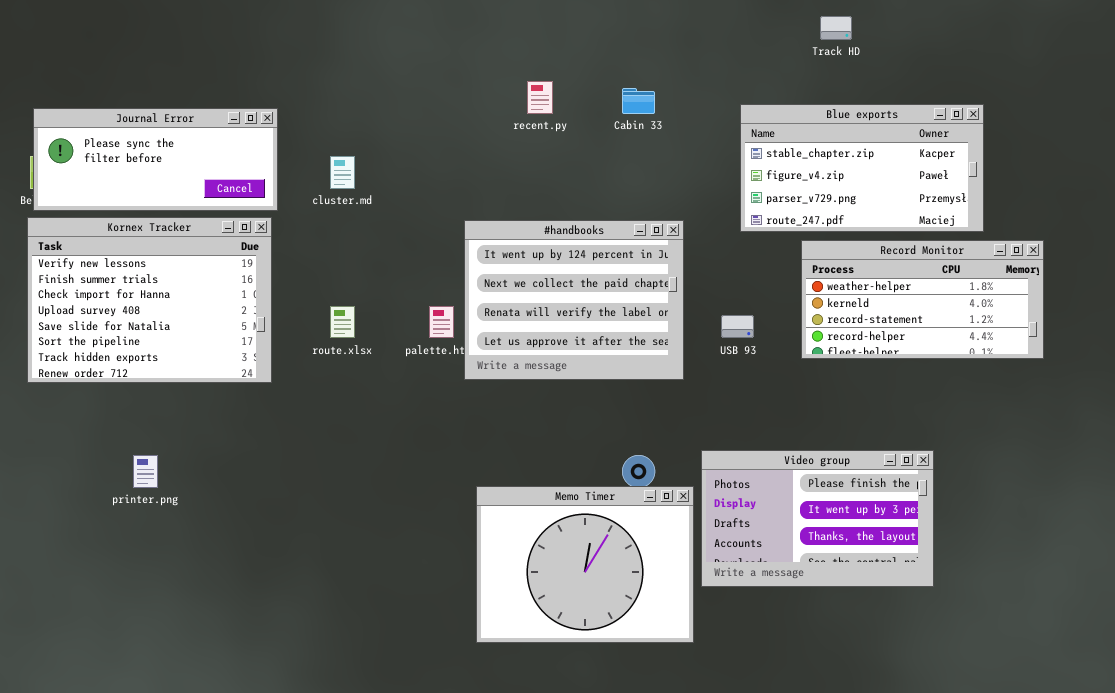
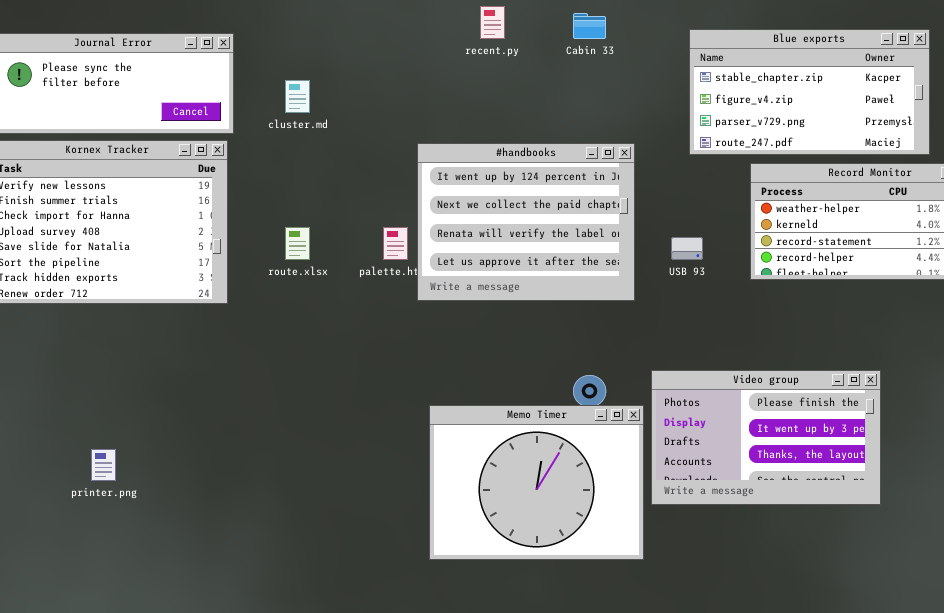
printer.png: [133,455,158,488] -> [91,449,116,481], moved

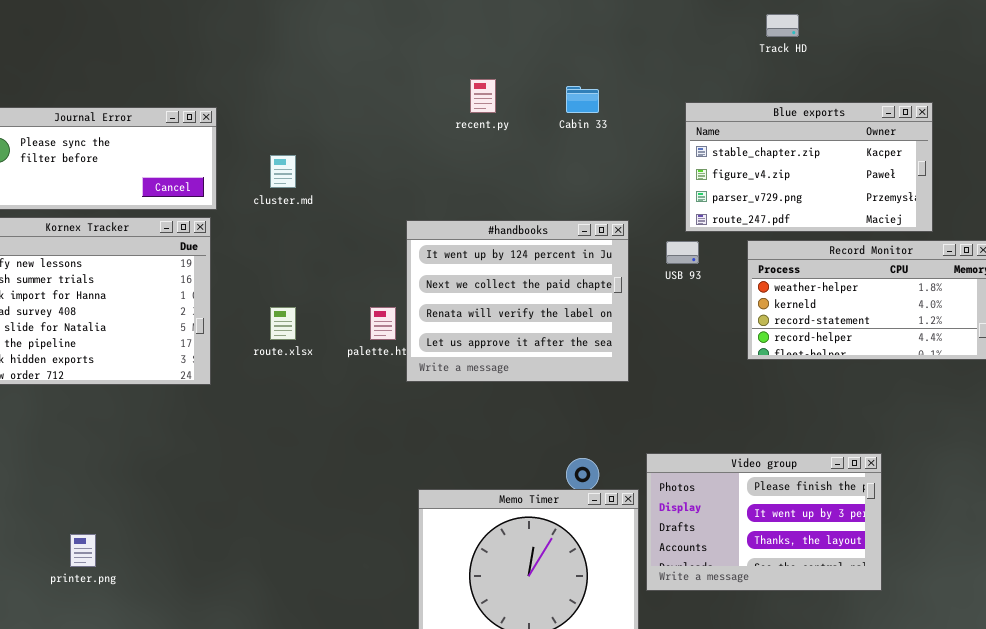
USB 93: [671,237,703,260] -> [666,241,699,264], moved

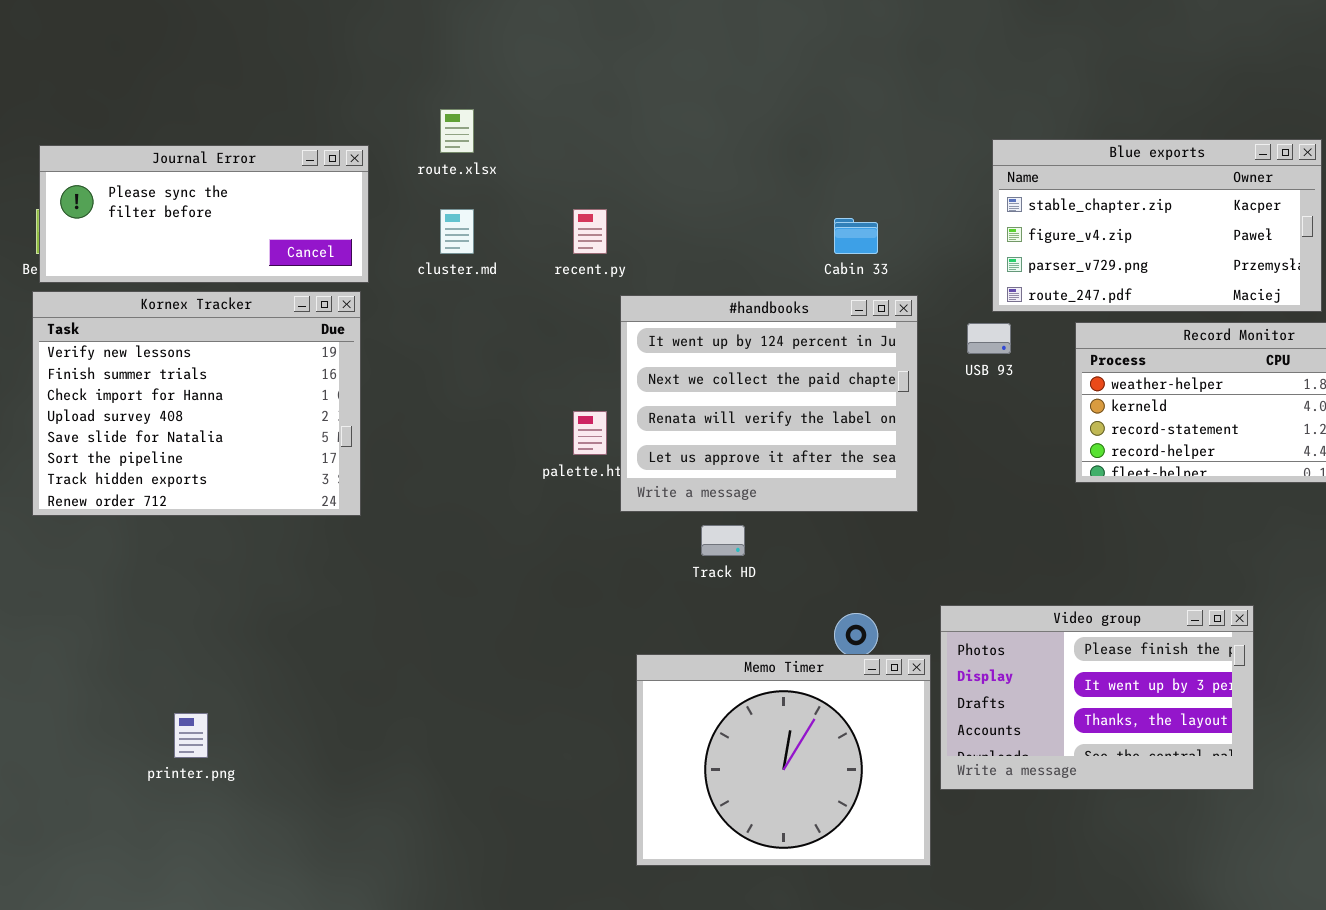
Track HD: [766,14,799,37] -> [701,525,745,556], moved
recent.py: [470,79,496,113] -> [573,209,607,254], moved
Cabin 33: [566,86,599,113] -> [834,218,878,254], moved
route.xlsx: [270,307,296,340] -> [440,109,474,153], moved

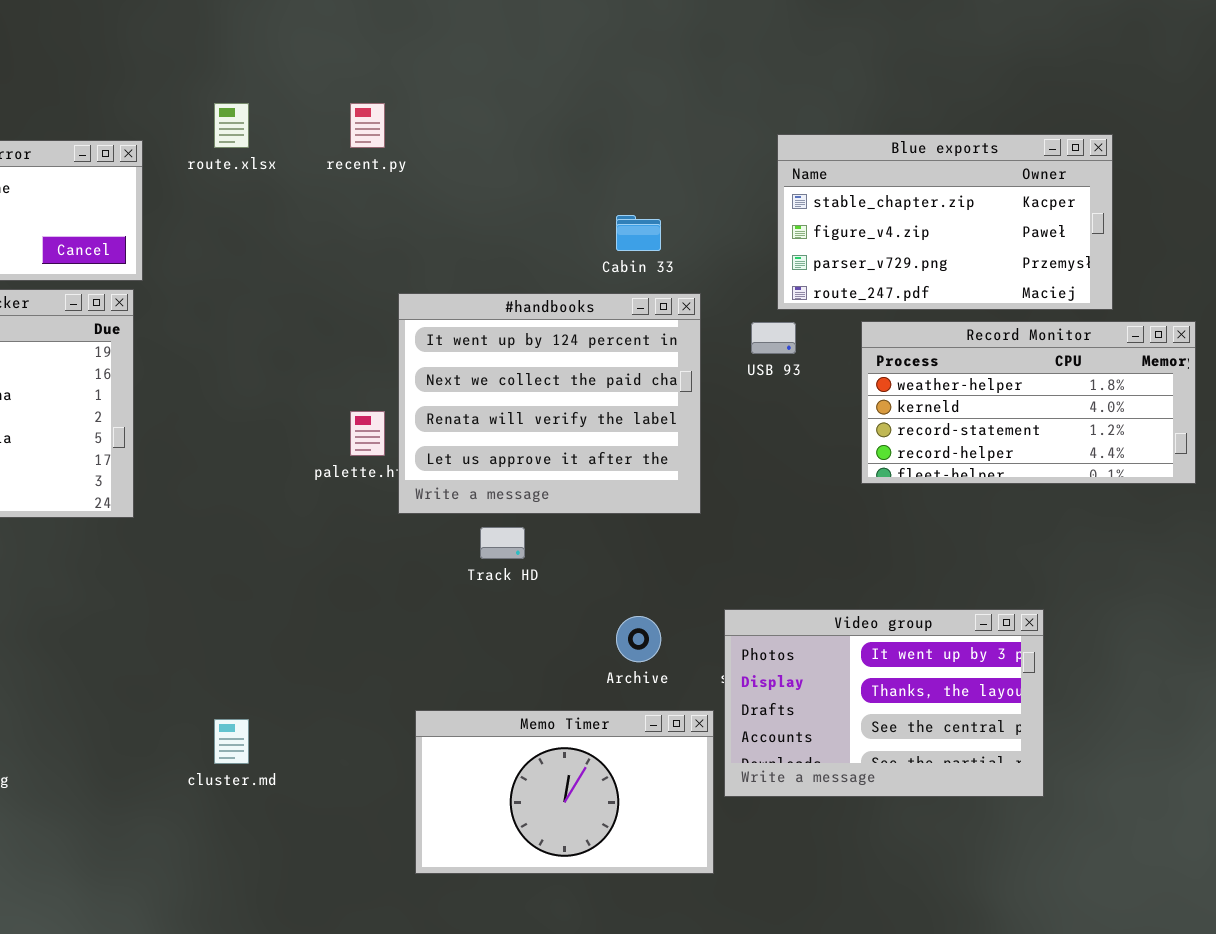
cluster.md: [440,209,474,254] -> [214,719,249,764], moved
recent.py: [573,209,607,254] -> [350,103,385,148], moved
Video group: [940,605,1254,790] -> [724,609,1044,797], scrolled down 1 row
Memo Timer: [636,654,931,866] -> [415,710,714,874], resized

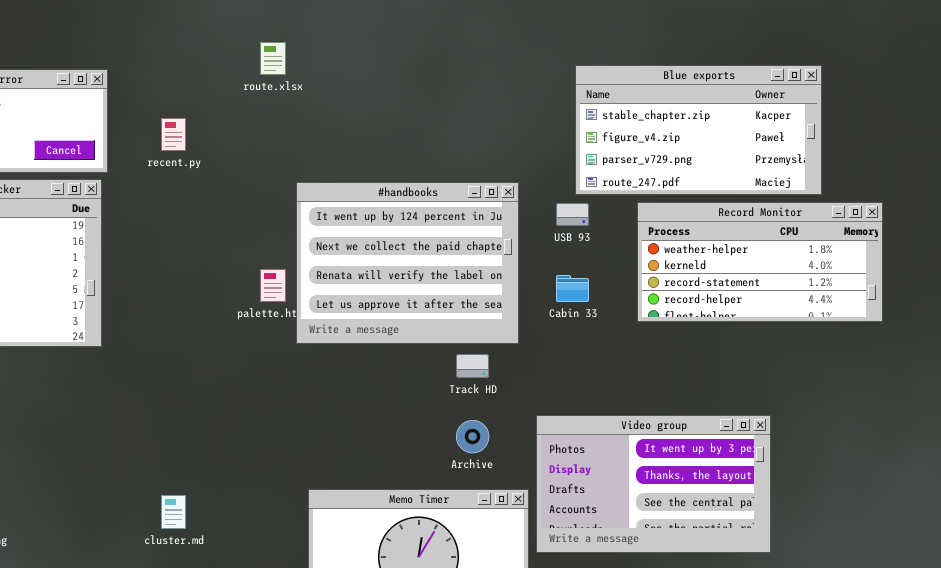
route.xlsx: [214,103,249,148] -> [260,42,286,75], moved
recent.py: [350,103,385,148] -> [161,118,186,151], moved
Cabin 33: [616,215,661,251] -> [556,275,589,302], moved
Track HD: [480,527,525,559] -> [456,354,489,378], moved

